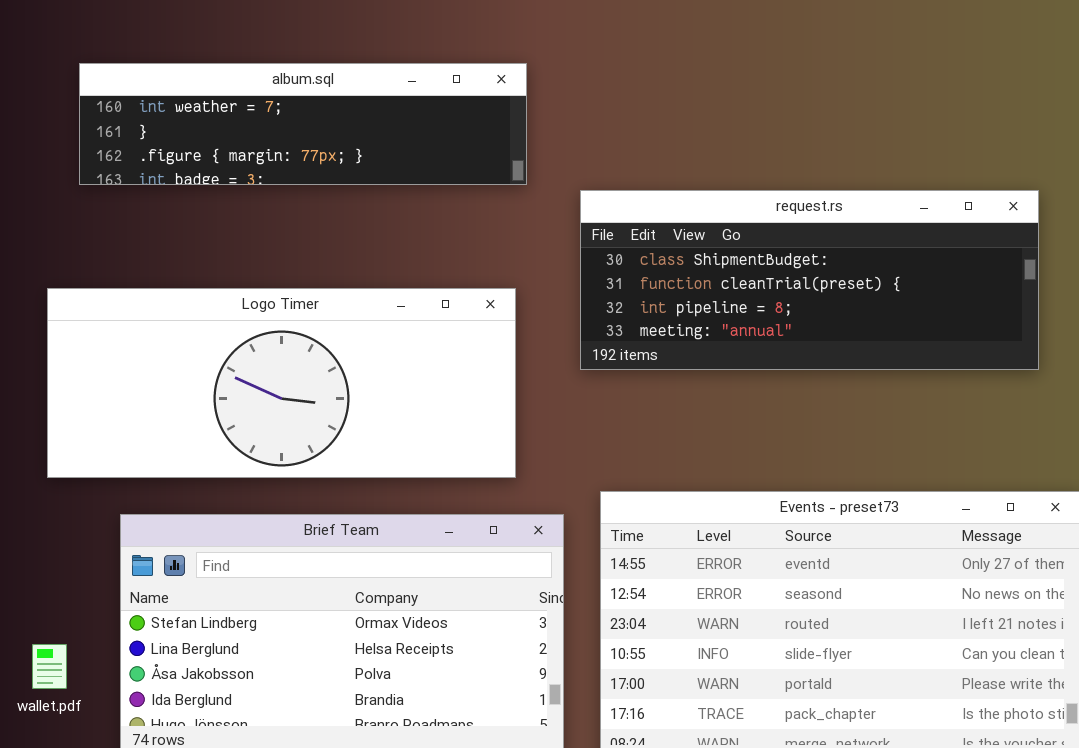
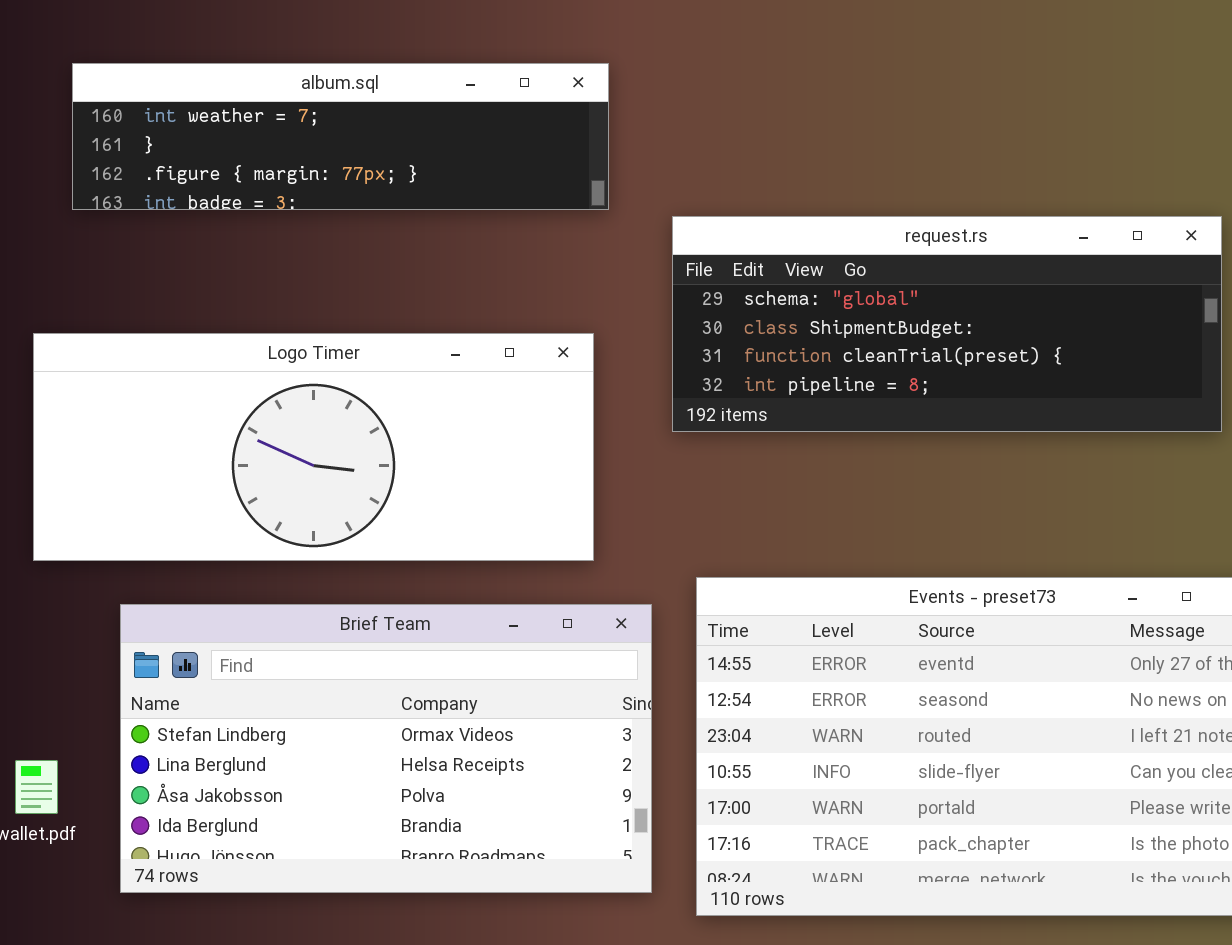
request.rs: [580,190,1039,370] -> [672,216,1222,432], scrolled up 1 row

